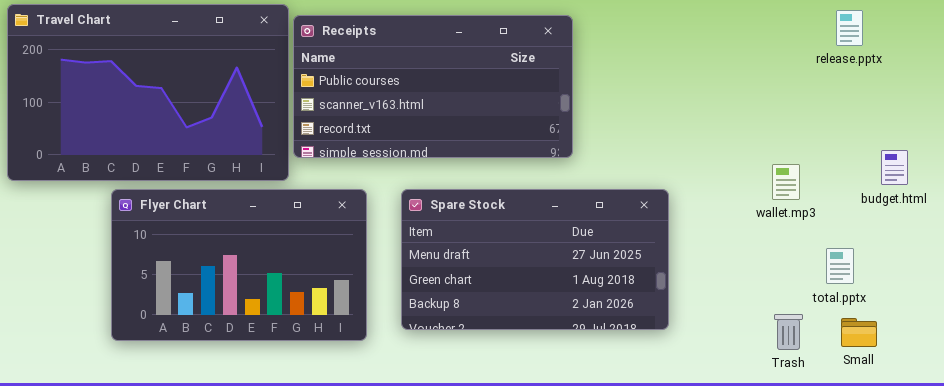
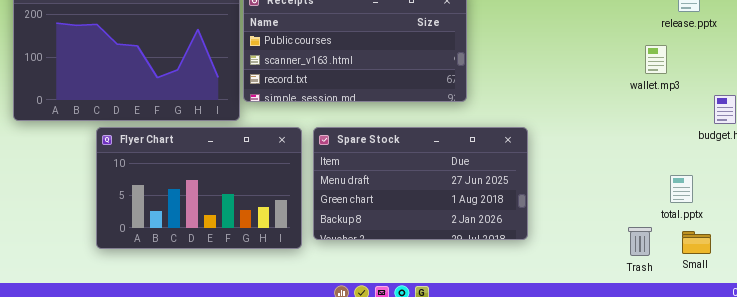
wallet.mp3: [772,164,800,200] -> [645,45,667,74], moved
Spare Stock: [401,189,669,330] -> [313,127,528,240], moved

